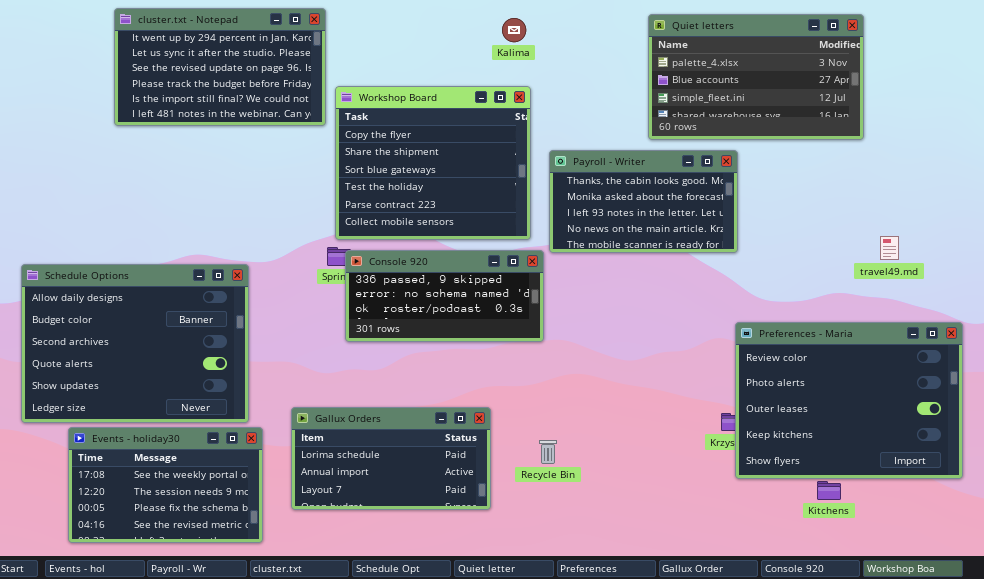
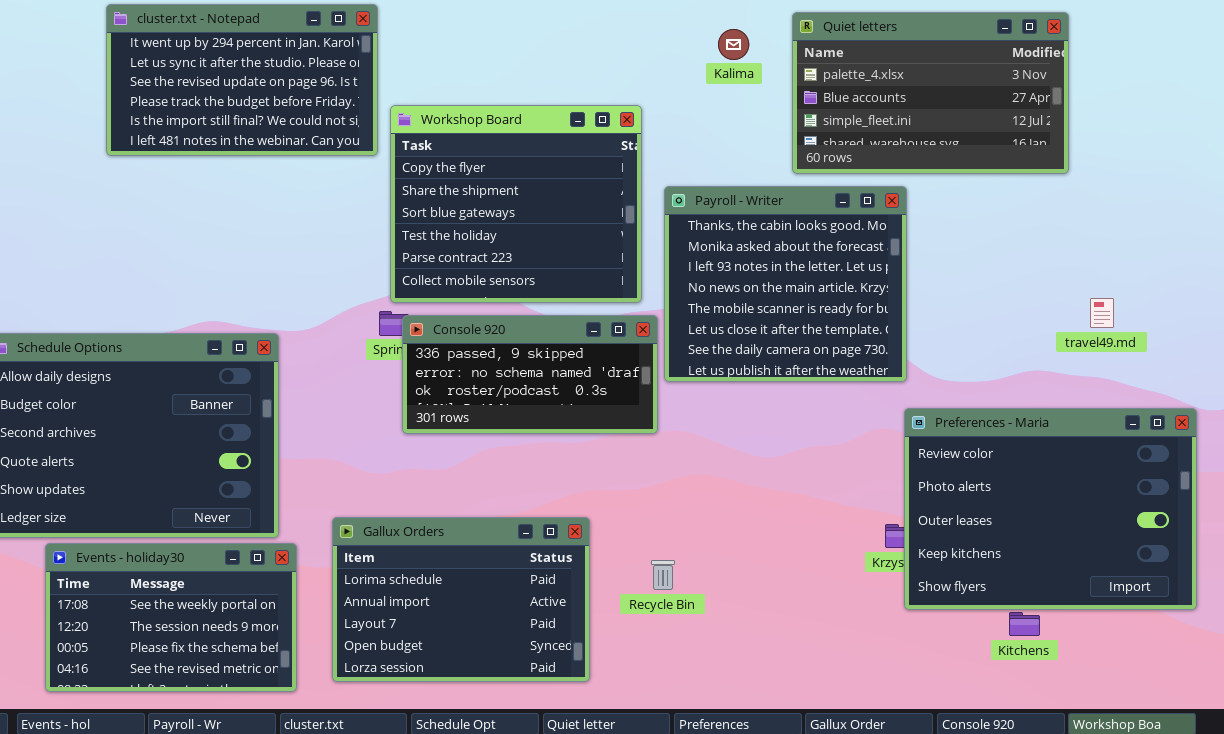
Kalima: [502,18,526,42] -> [718,29,749,60], moved
Payroll - Writer: [549,150,738,253] -> [664,186,907,382], resized
Gallux Orders: [291,407,491,510] -> [332,517,590,682], resized

